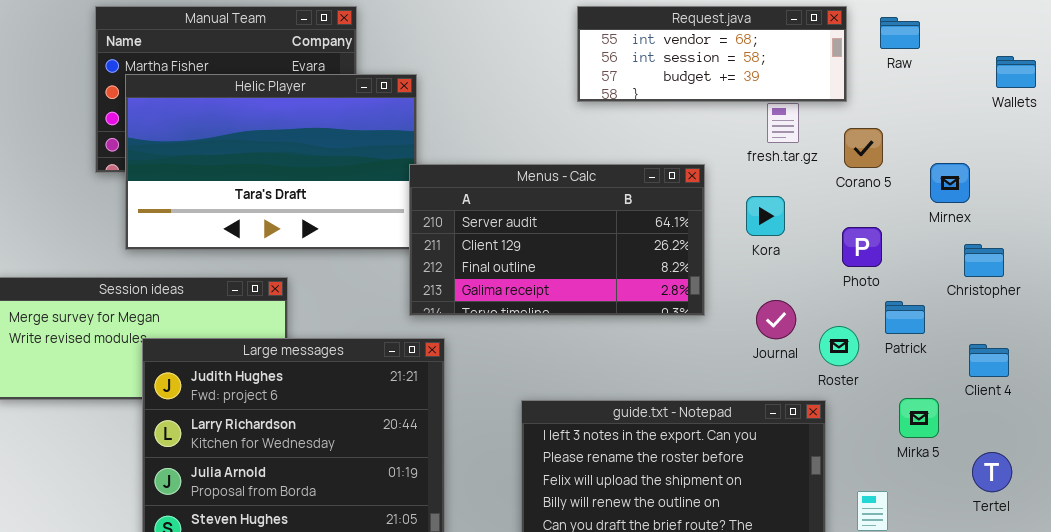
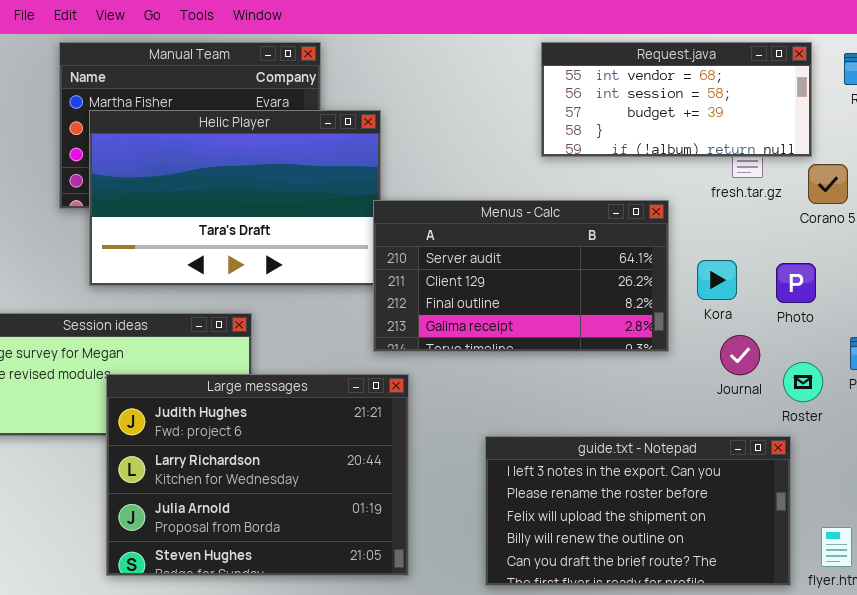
Request.java: [577,6,847,102] -> [541,42,812,157], resized
Kora: [746,196,785,236] -> [697,260,737,300], moved
Photo: [842,227,882,267] -> [776,263,816,303], moved

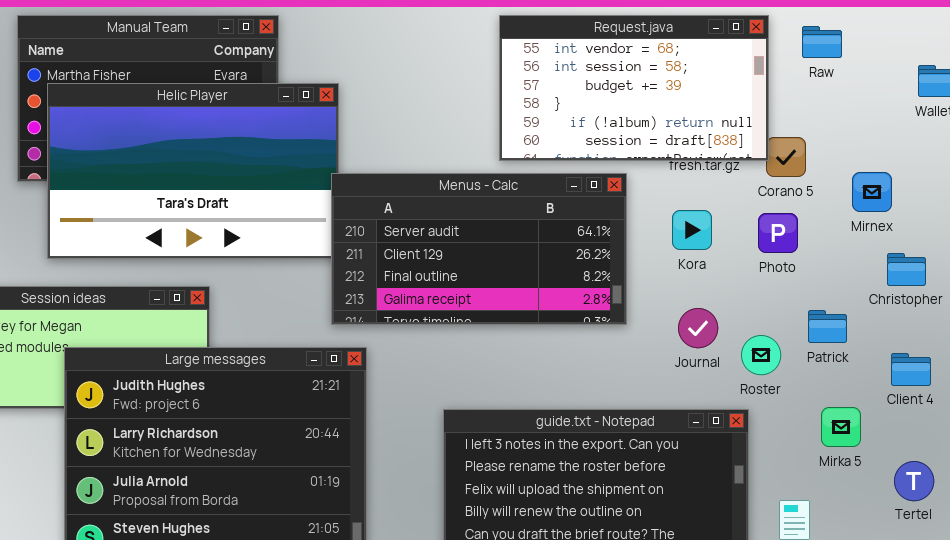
Request.java: [541,42,812,157] -> [499,15,769,161], resized
Kora: [697,260,737,300] -> [672,210,712,250], moved
Photo: [776,263,816,303] -> [758,213,798,253], moved

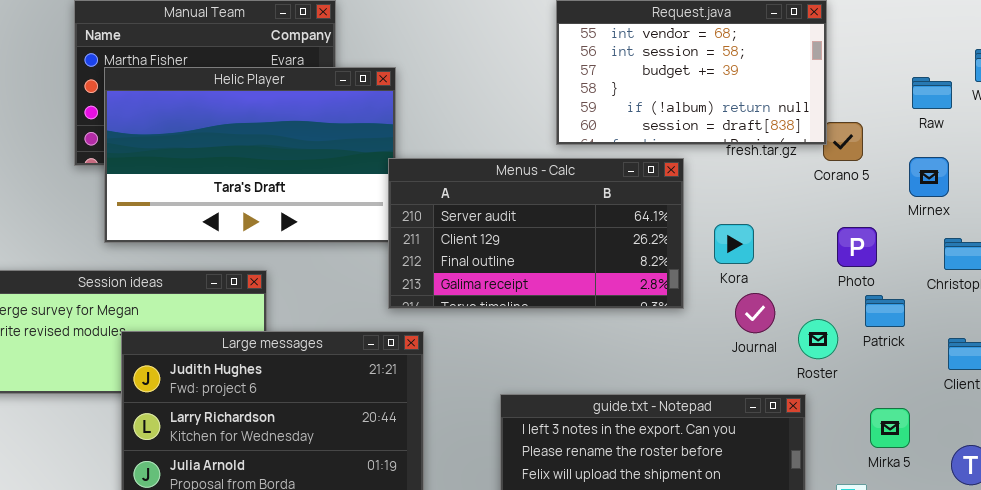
Raw: [802,26,842,58] -> [912,77,952,109], moved
Kora: [672,210,712,250] -> [714,224,754,264], moved
Photo: [758,213,798,253] -> [837,227,877,267], moved
Mirka 5: [821,407,861,447] -> [870,408,910,448], moved

